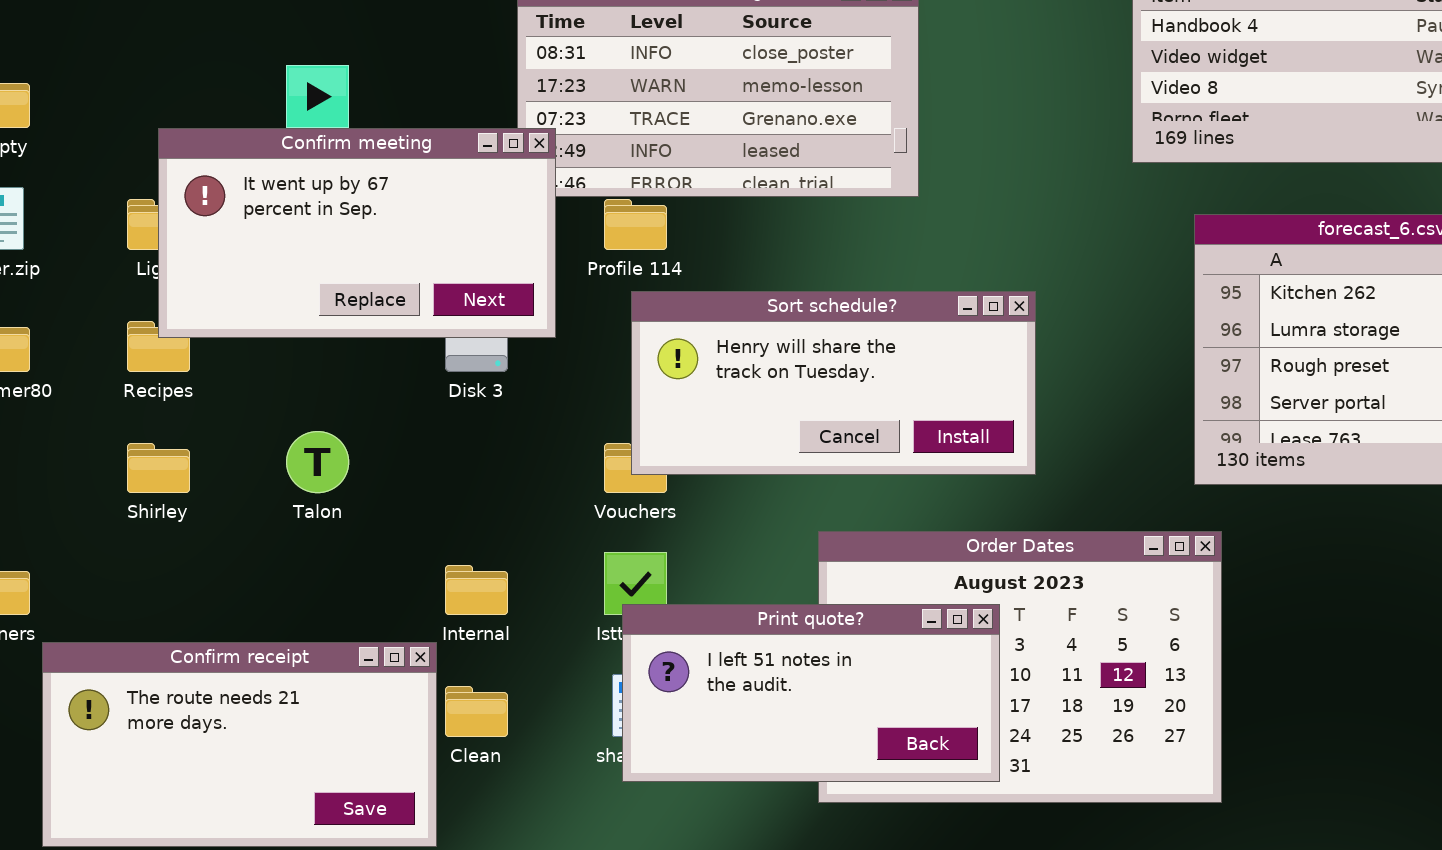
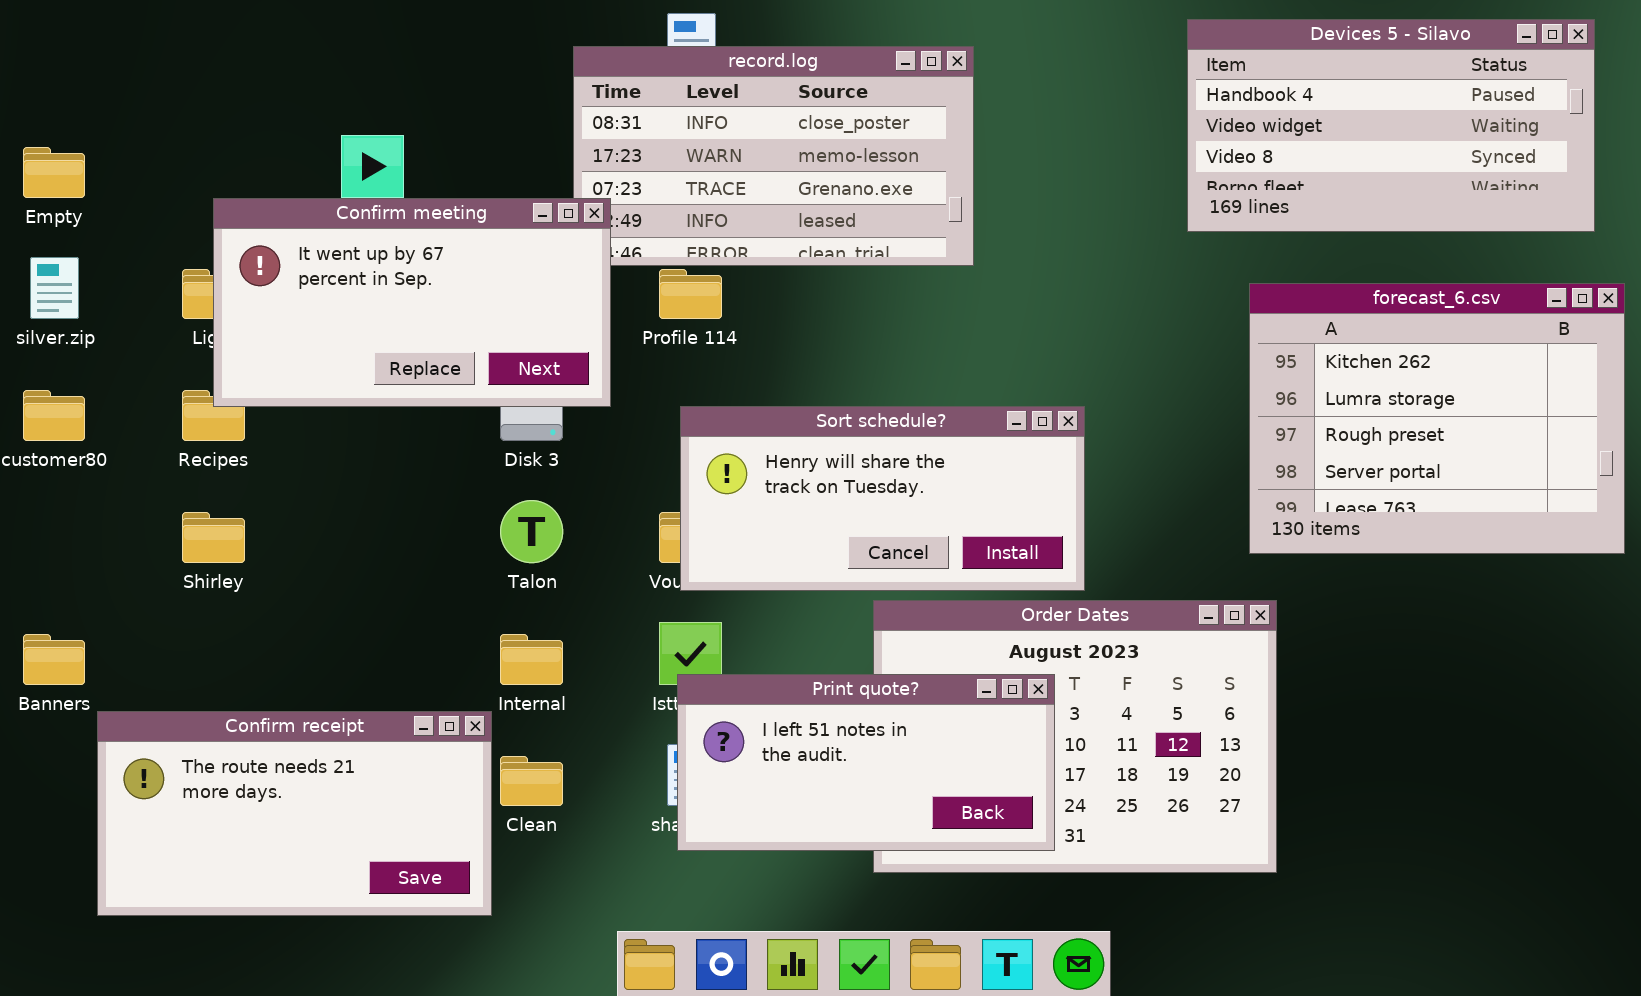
Sort schedule?: [631,291,1036,475] -> [680,406,1085,591], moved
Talon: [286,431,349,493] -> [500,500,563,563], moved

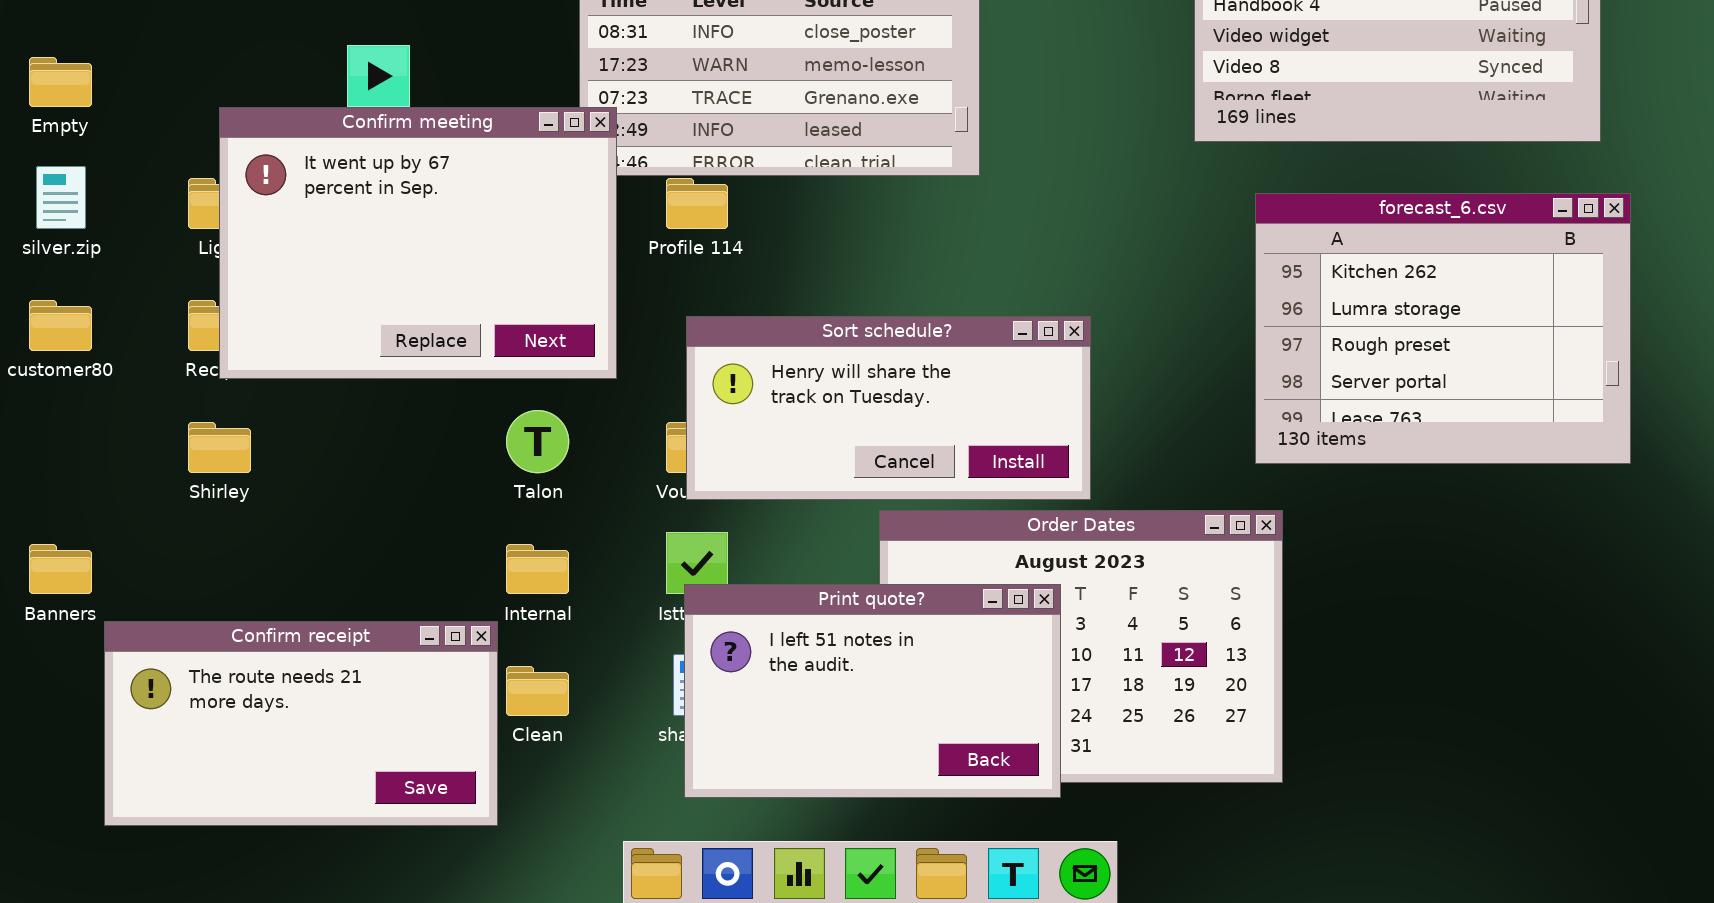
Confirm meeting: [213,198,611,407] -> [219,107,617,379], resized
Print quote?: [677,674,1055,851] -> [684,584,1061,798], resized

